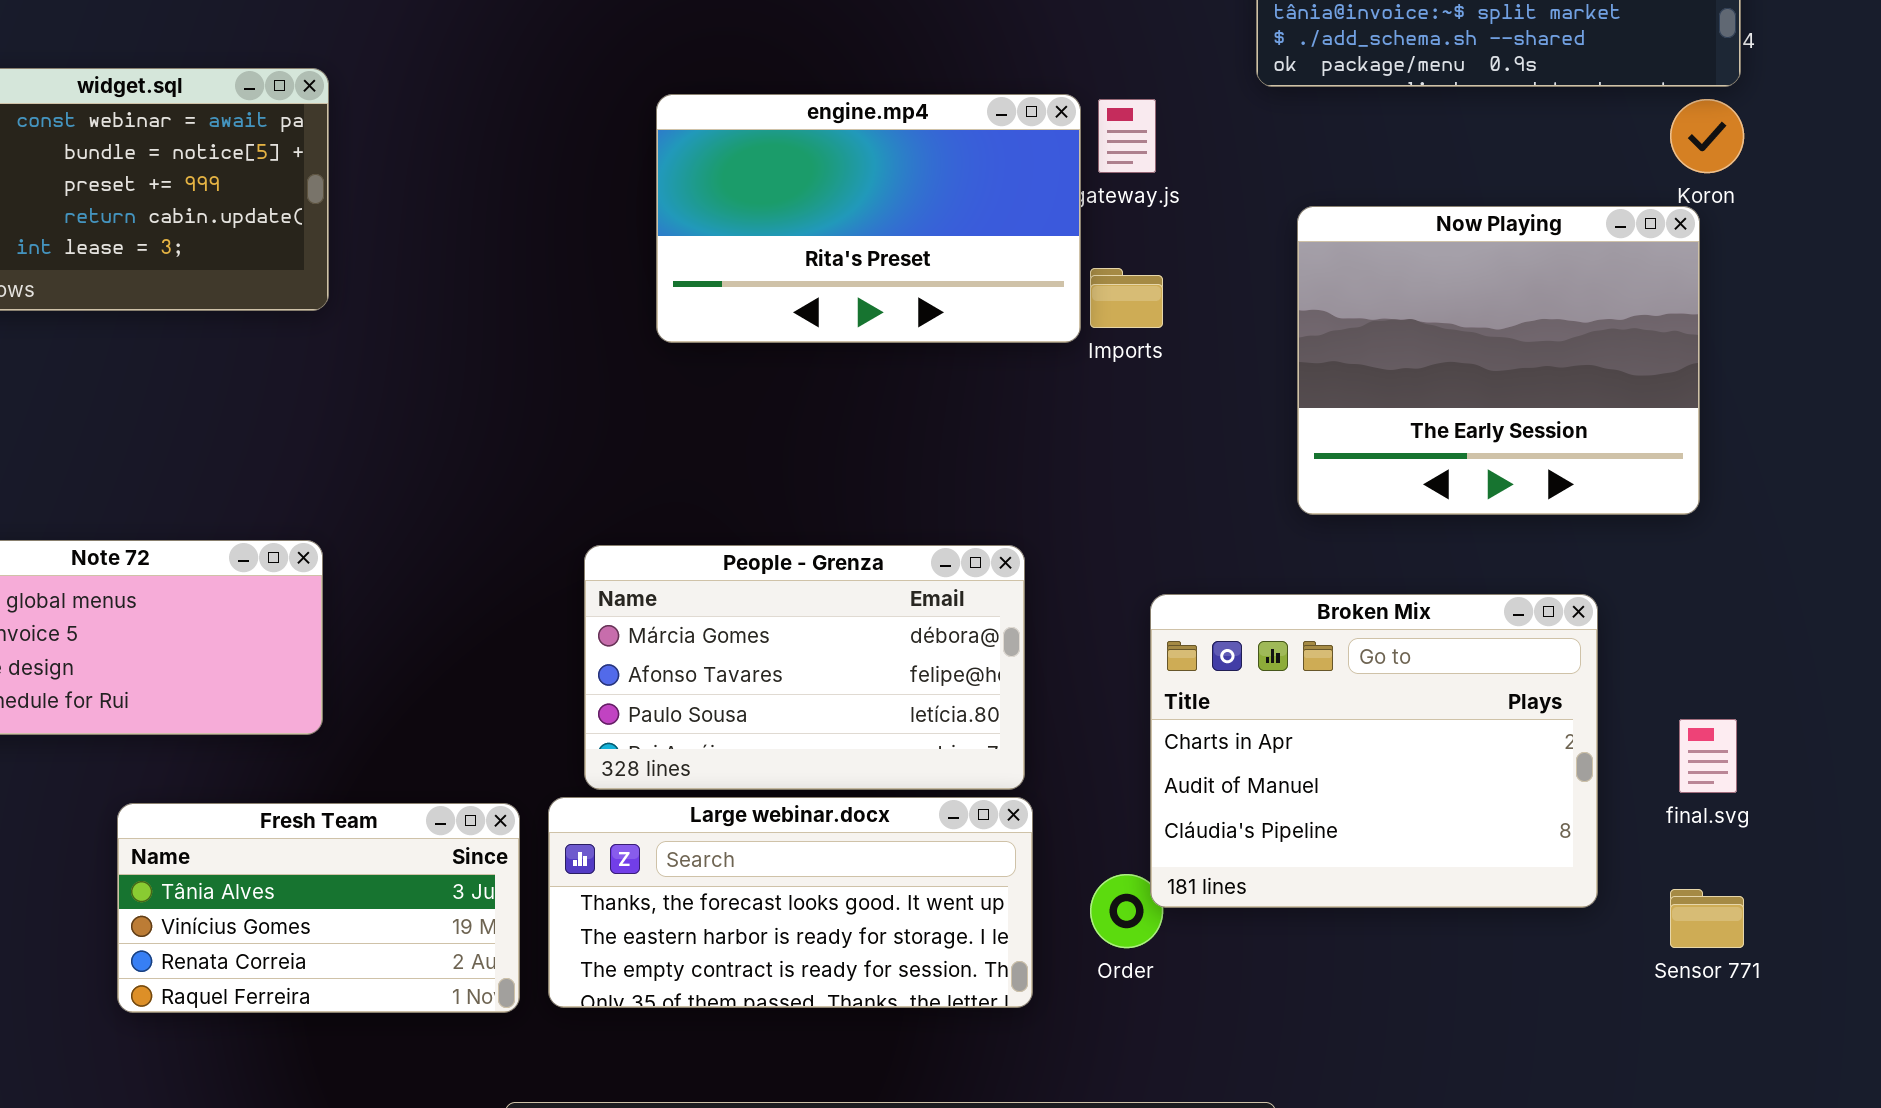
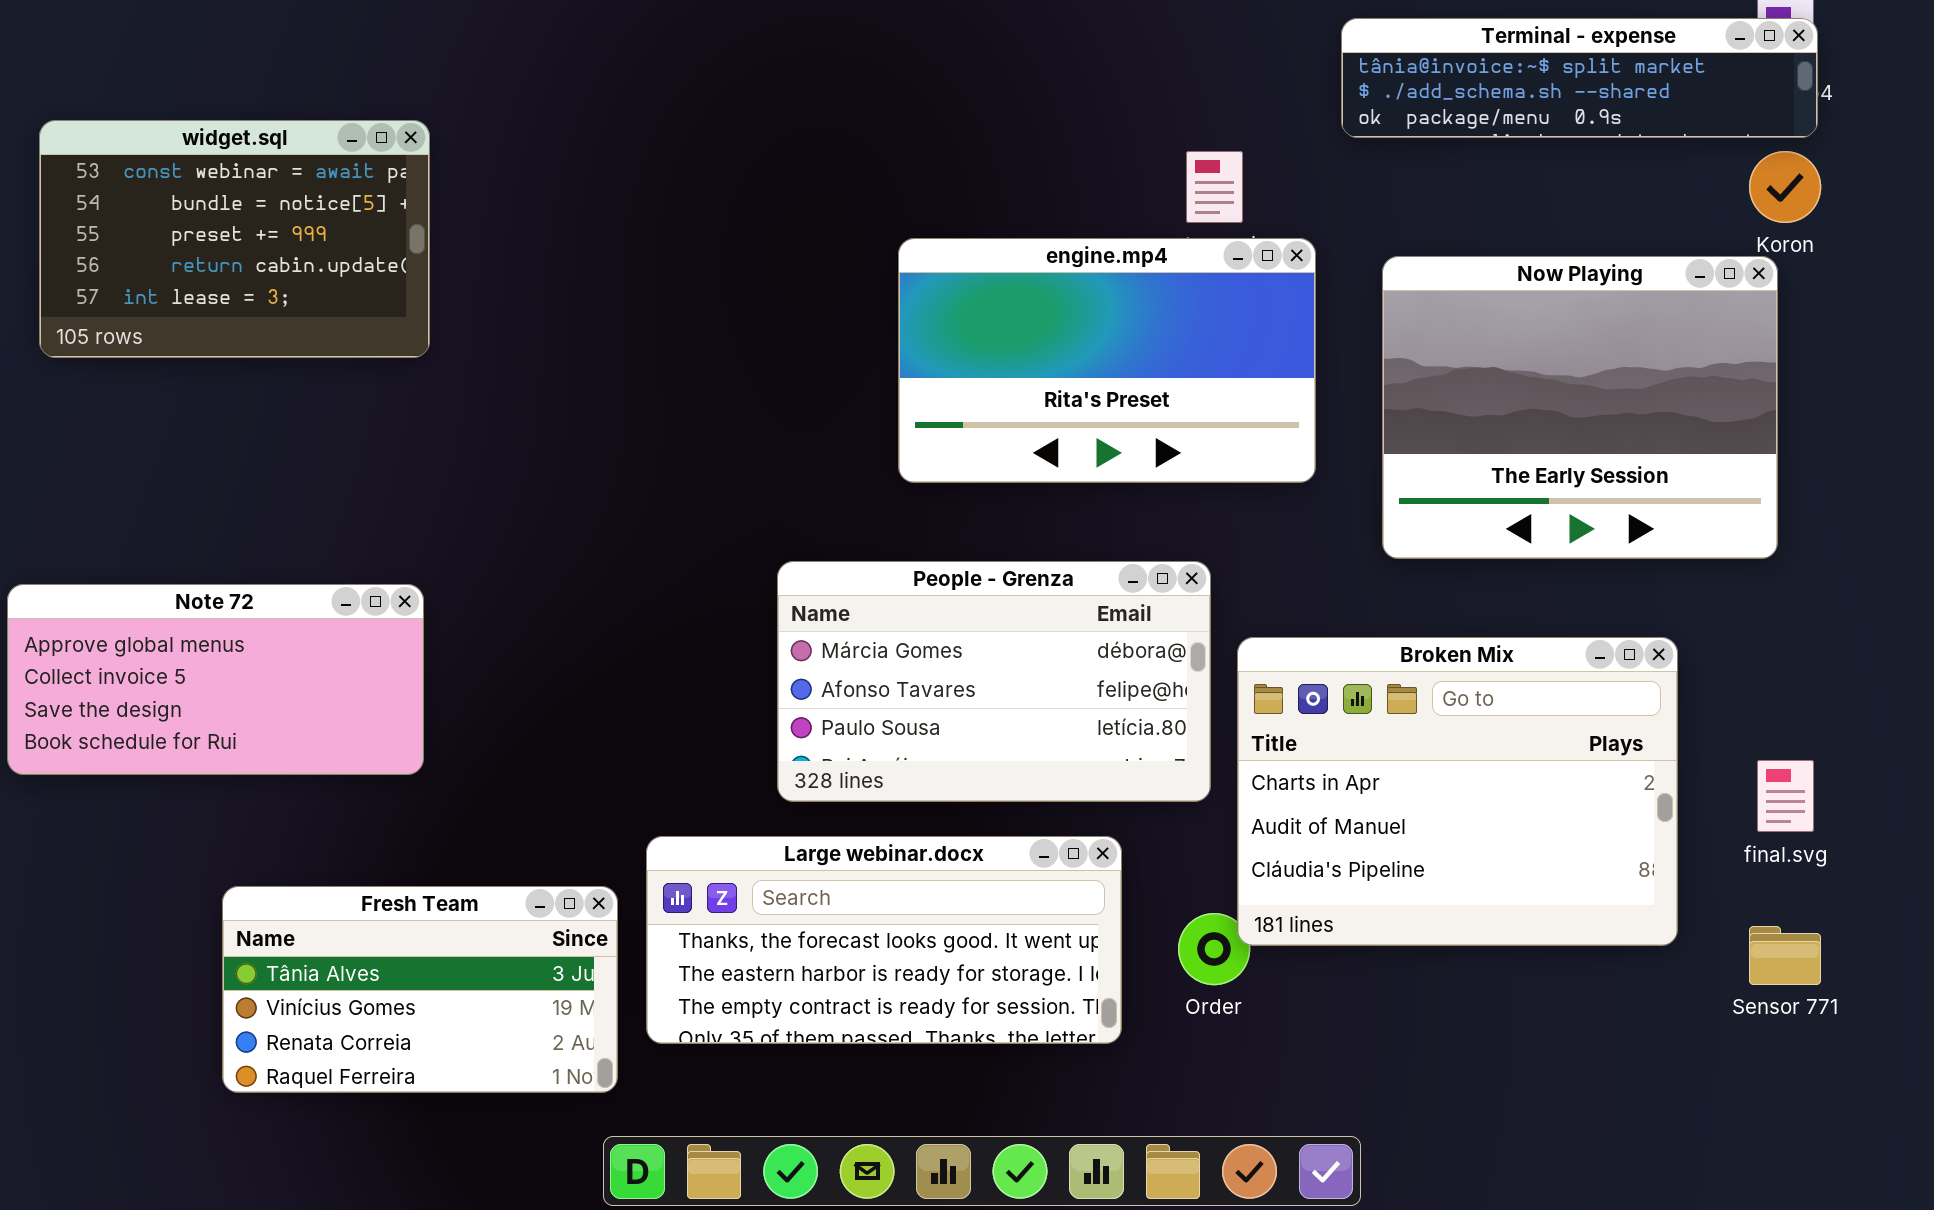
engine.mp4: [656,94,1081,343] -> [898,238,1316,483], moved
People - Grenza: [584,545,1025,790] -> [777,561,1211,802], moved
Fresh Team: [117,803,520,1013] -> [222,886,618,1093], moved

